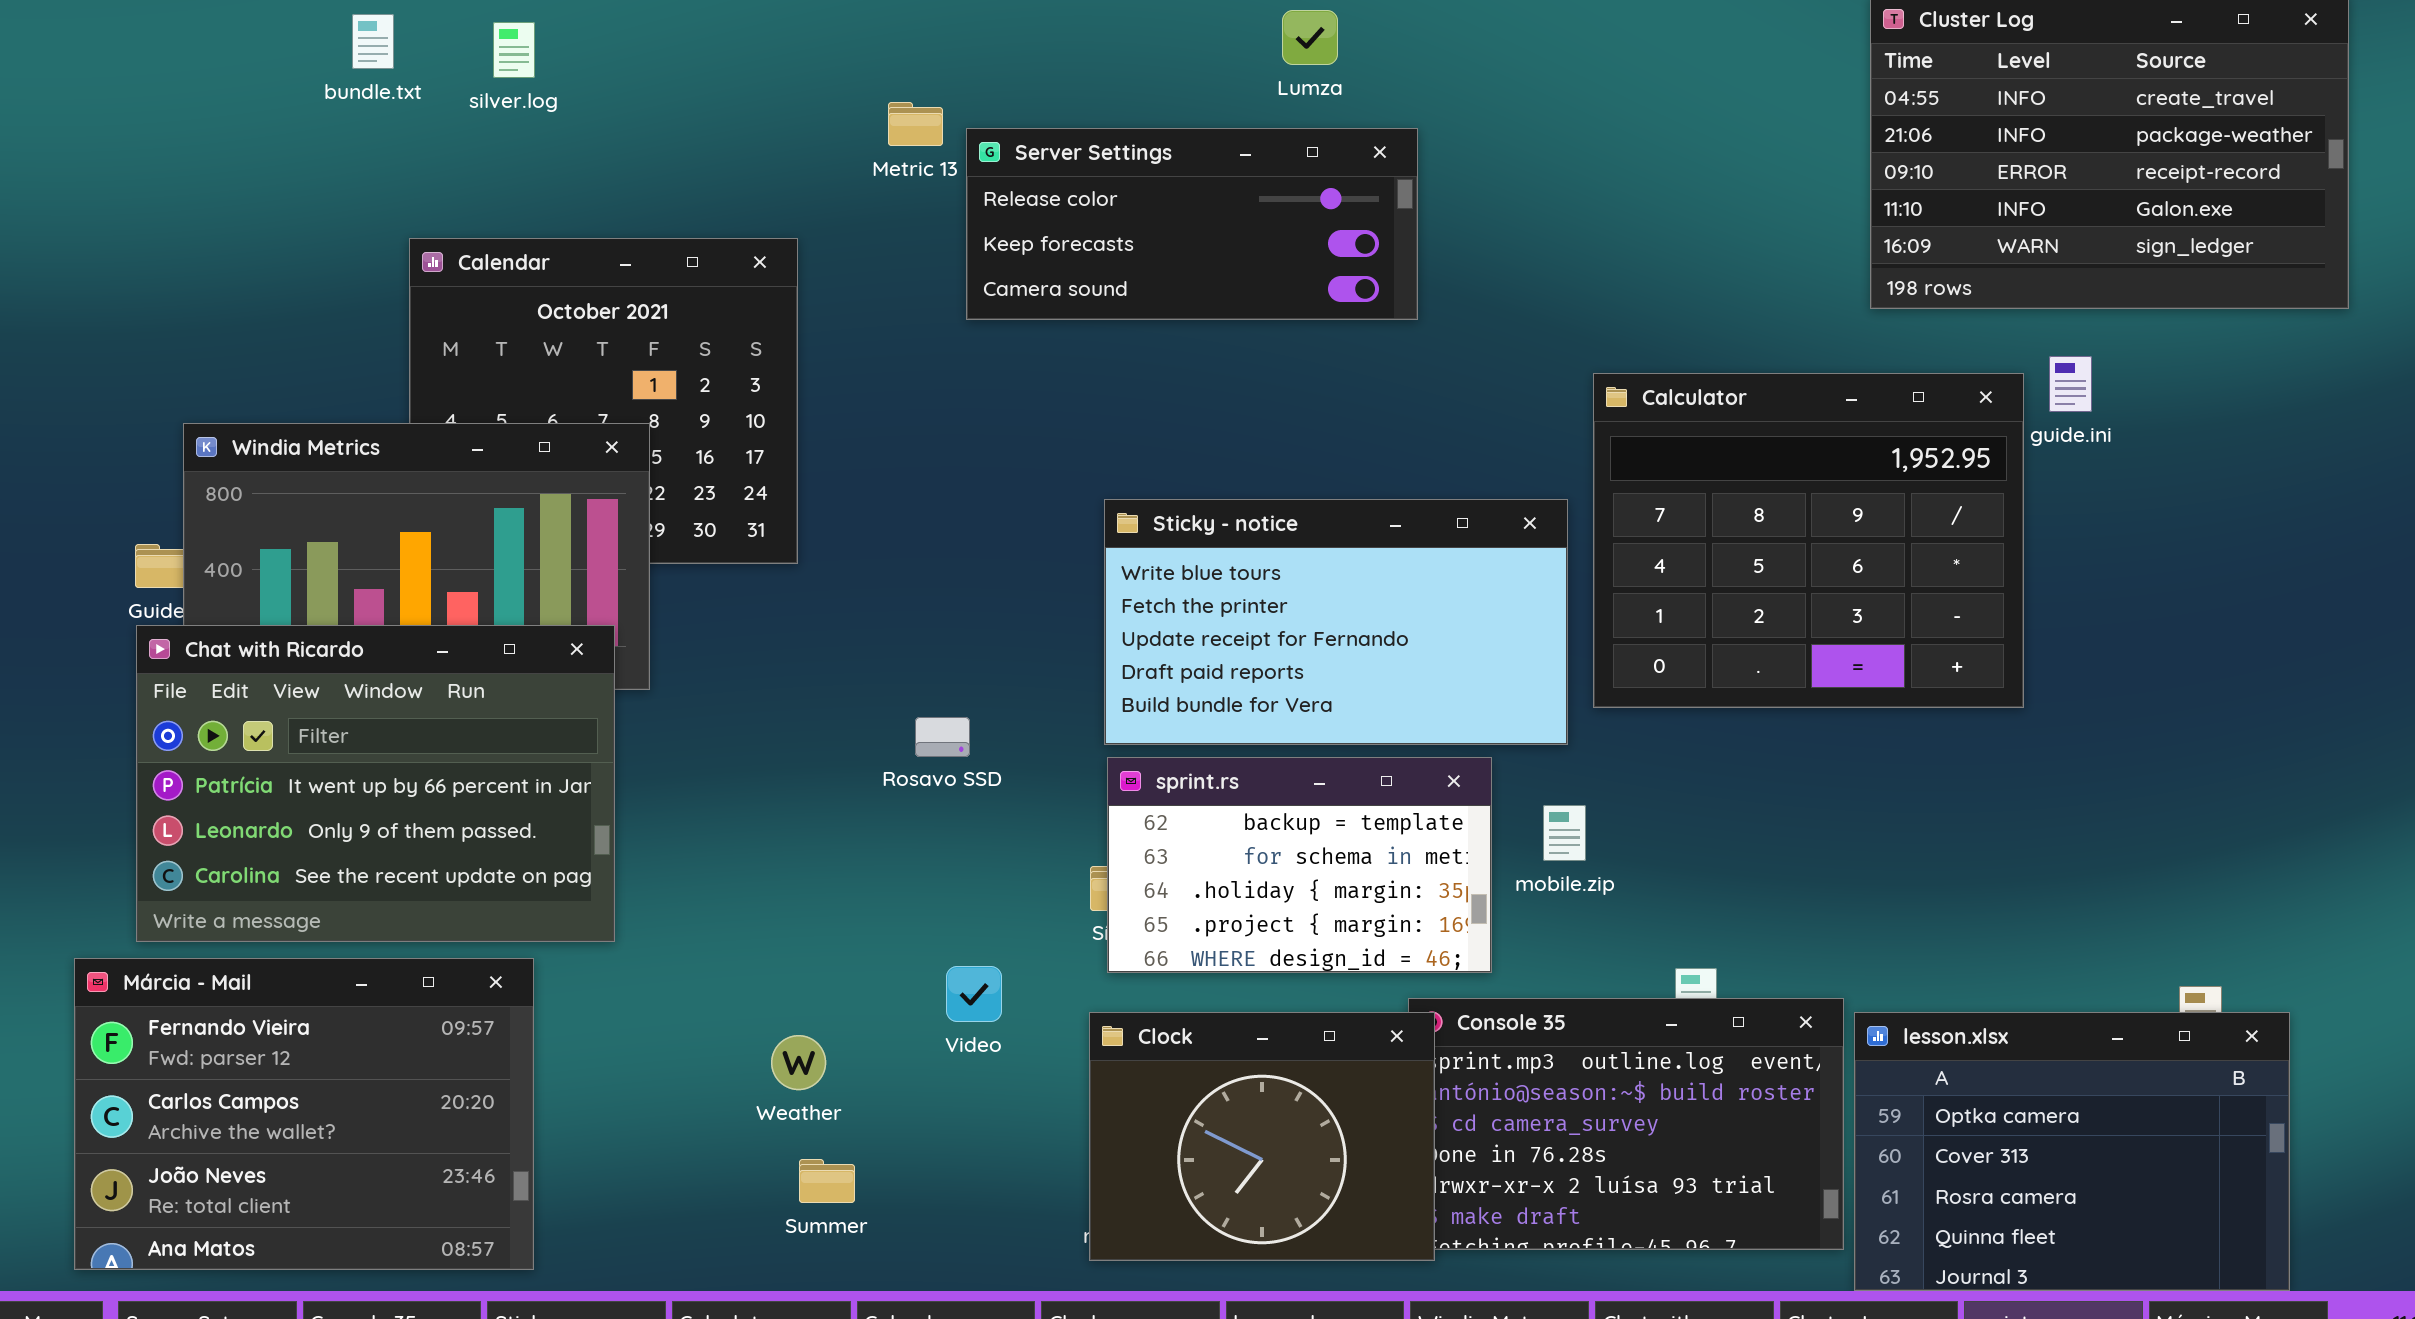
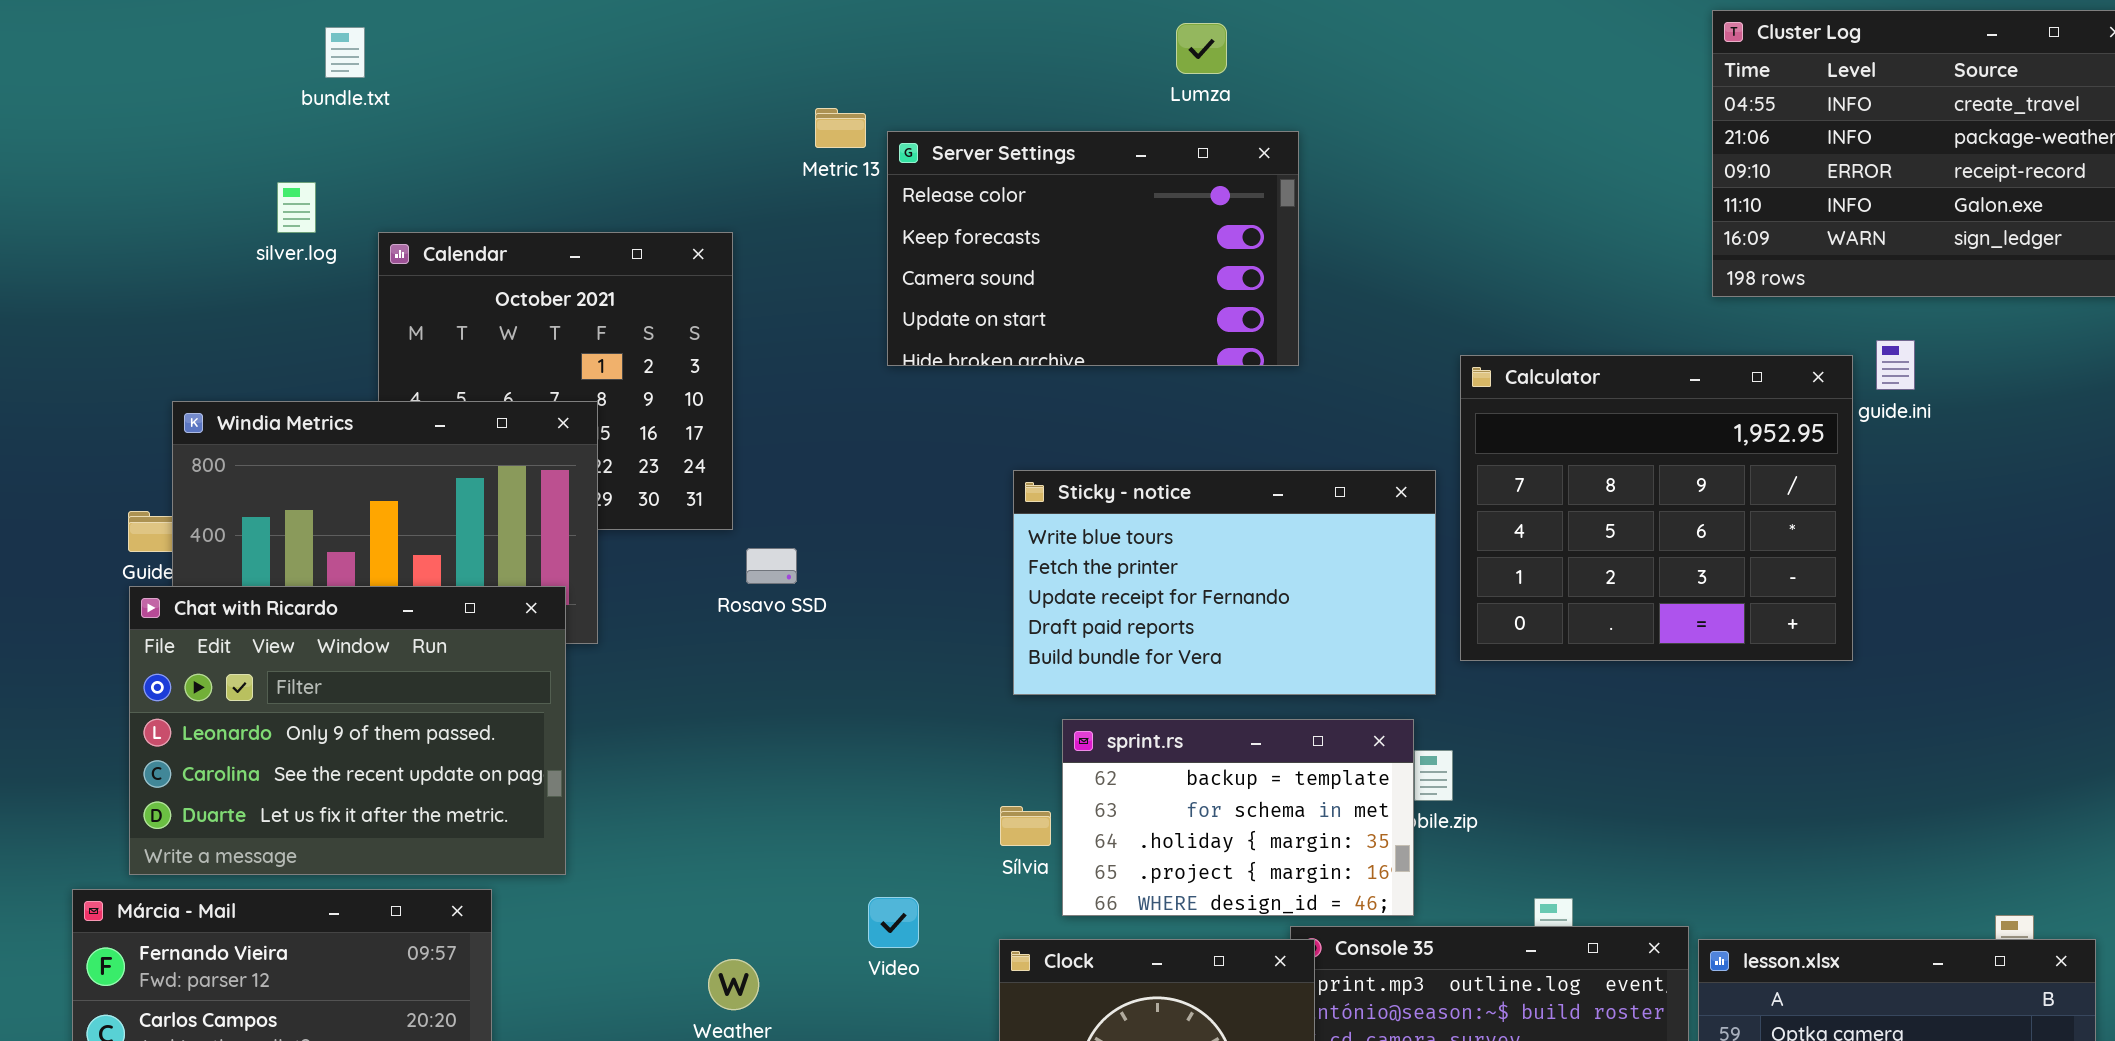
silver.log: [493,22,535,78] -> [277,182,316,233], moved
Server Settings: [966,128,1418,320] -> [887,131,1299,366], resized
Chat with Ricardo: [136,625,615,942] -> [129,586,566,875], scrolled down 1 row
Rosavo SSD: [915,717,970,757] -> [746,548,797,584], moved
sprint.rs: [1107,757,1492,973] -> [1062,719,1414,916], moved

